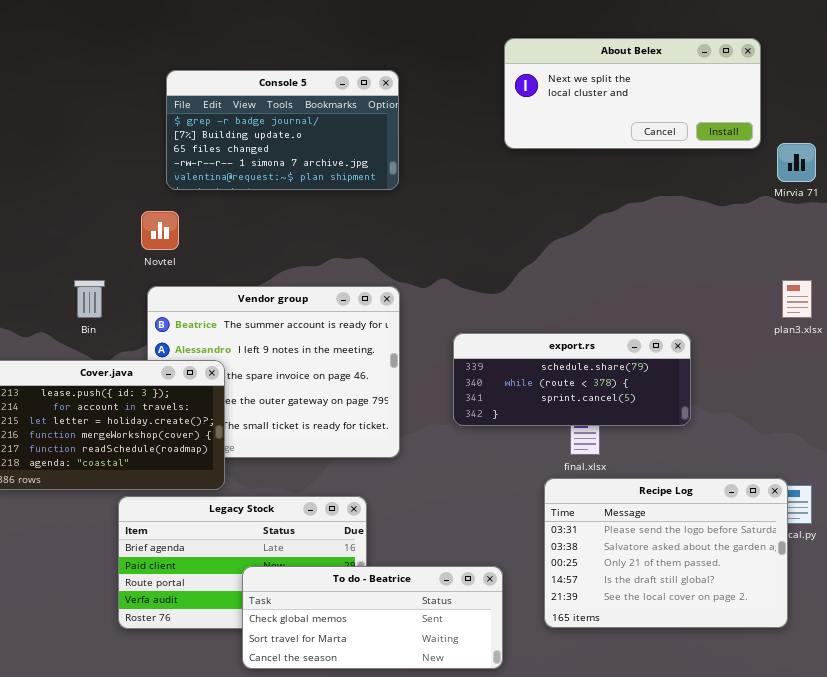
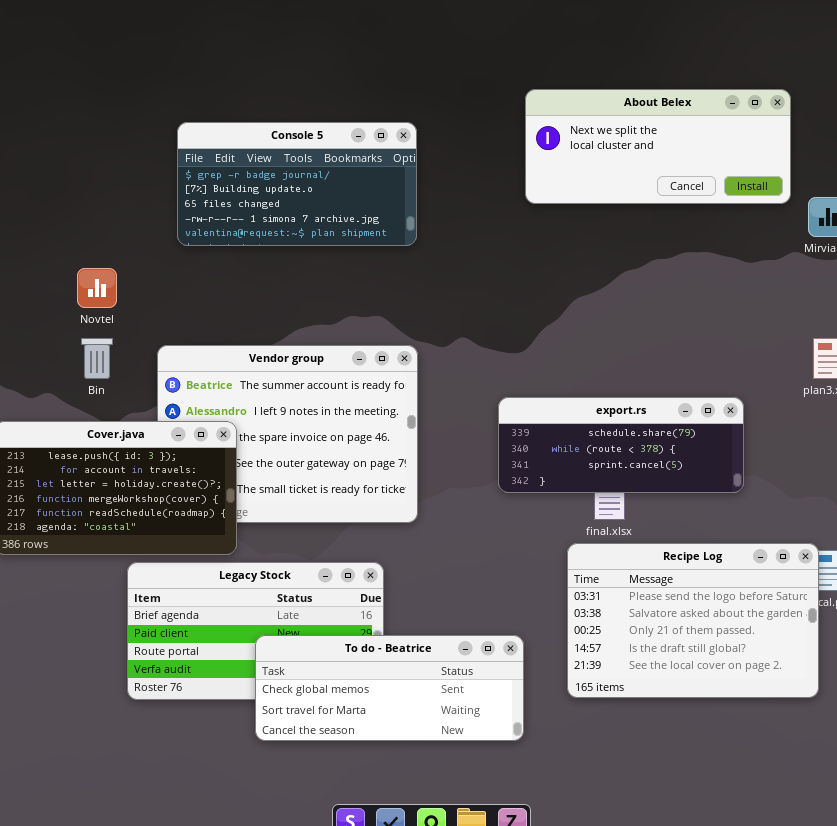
Novtel: [141,211,179,250] -> [77,268,117,308], moved
export.rs: [453,333,691,426] -> [498,397,744,493], moved

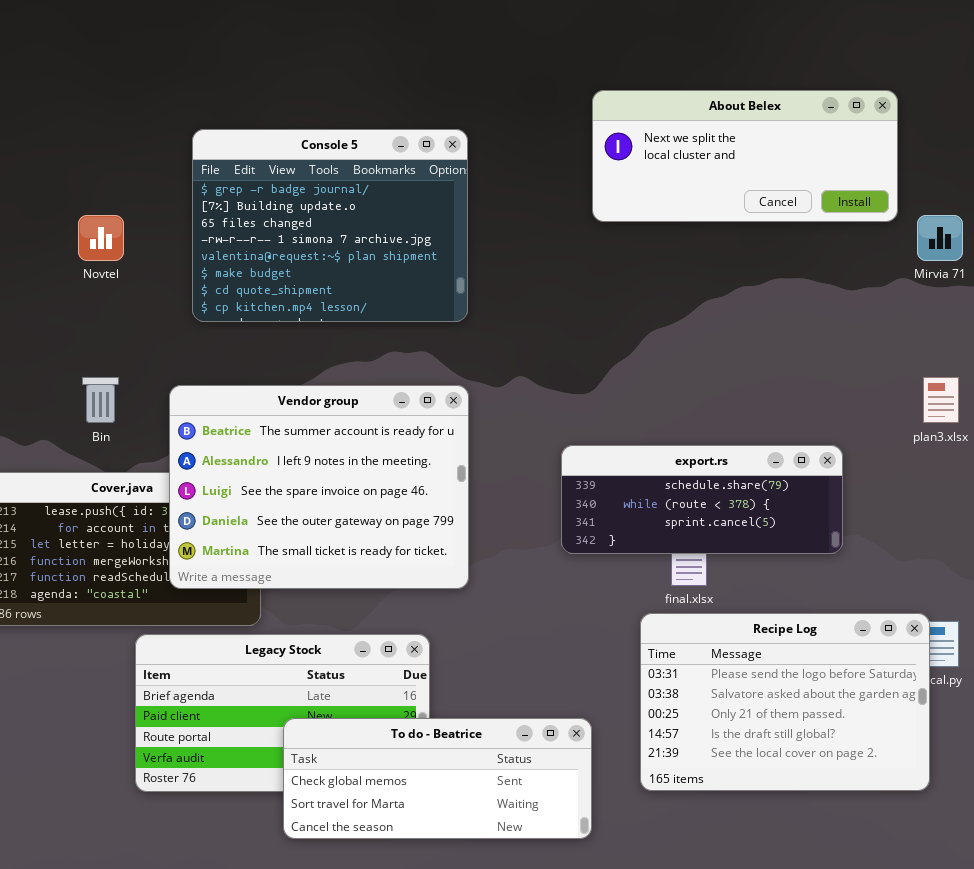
Console 5: [177,122,417,246] -> [192,129,468,322], resized
Novtel: [77,268,117,308] -> [78,215,124,261], moved
Vendor group: [157,345,418,523] -> [169,385,469,589], raised

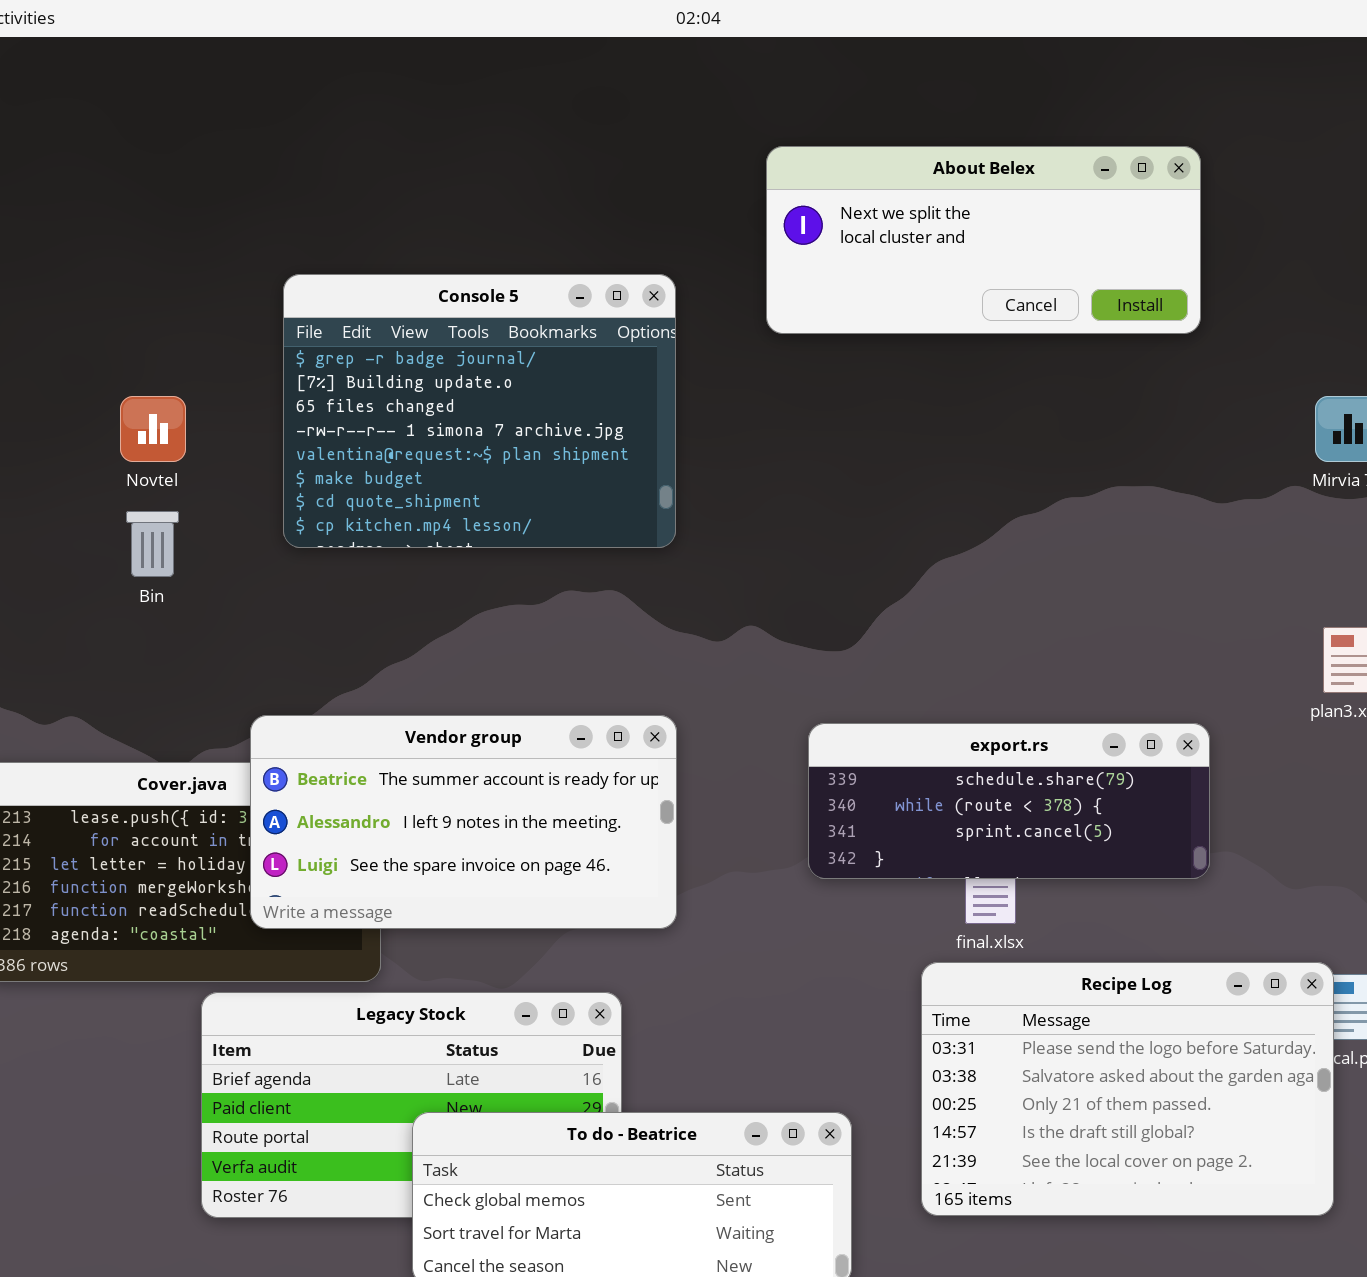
About Belex: [592,90,898,222] -> [766,146,1201,334], moved
Bin: [82,377,119,423] -> [126,511,179,577], moved
Vendor group: [169,385,469,589] -> [250,715,677,929], resized

